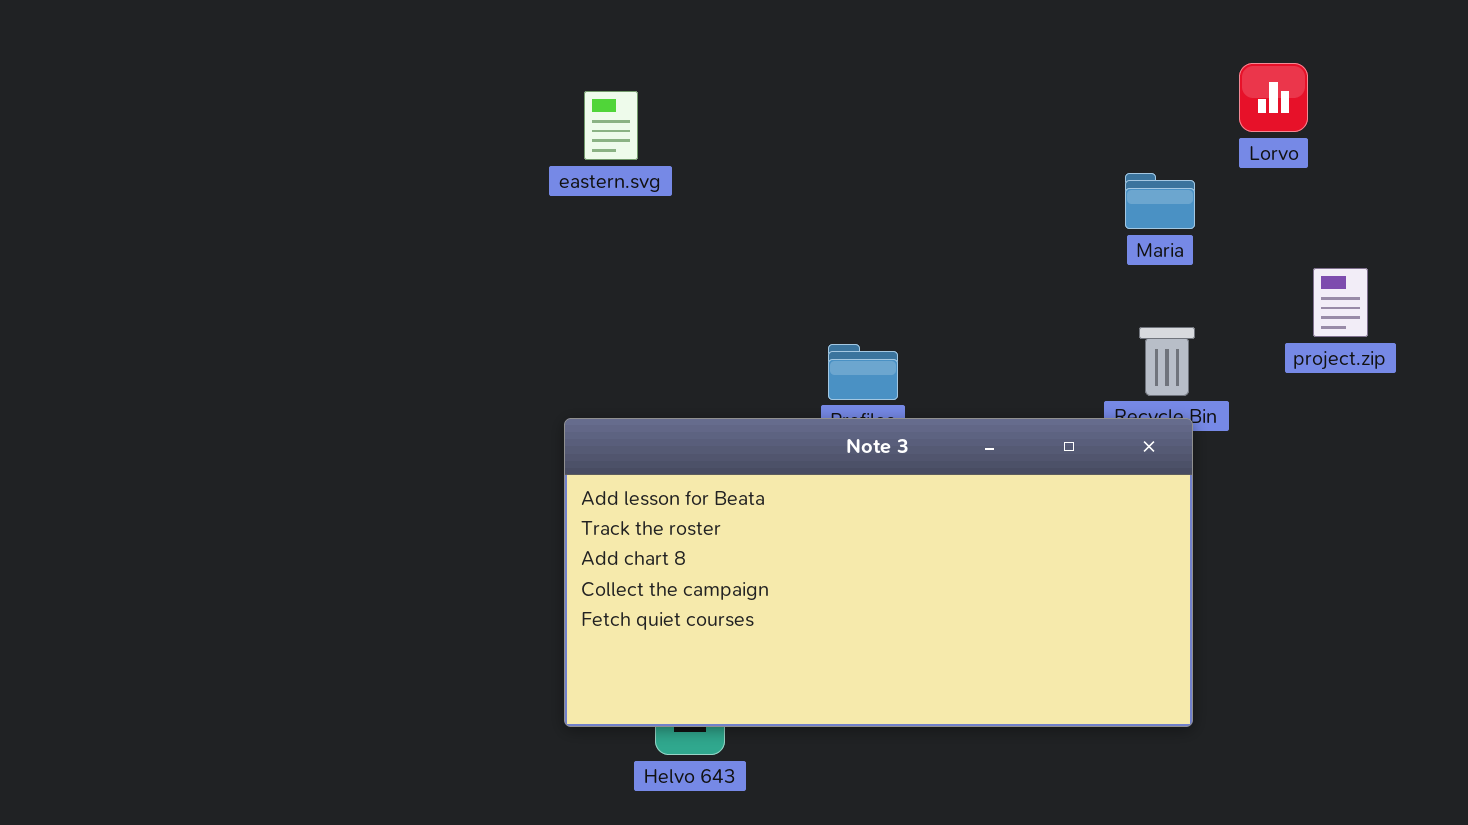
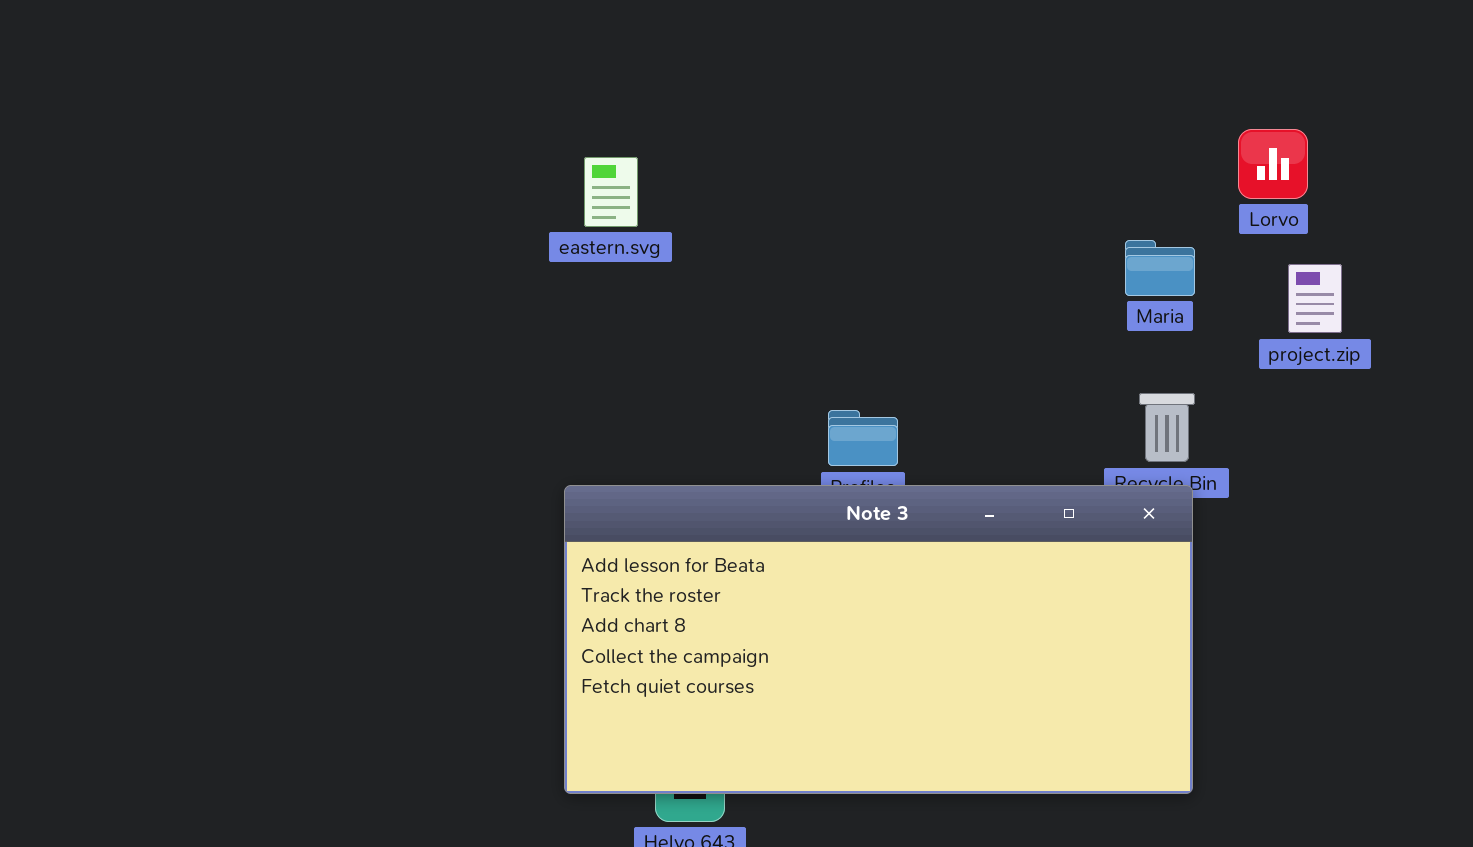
project.zip: [1313,268,1368,337] -> [1288,264,1342,333], moved

